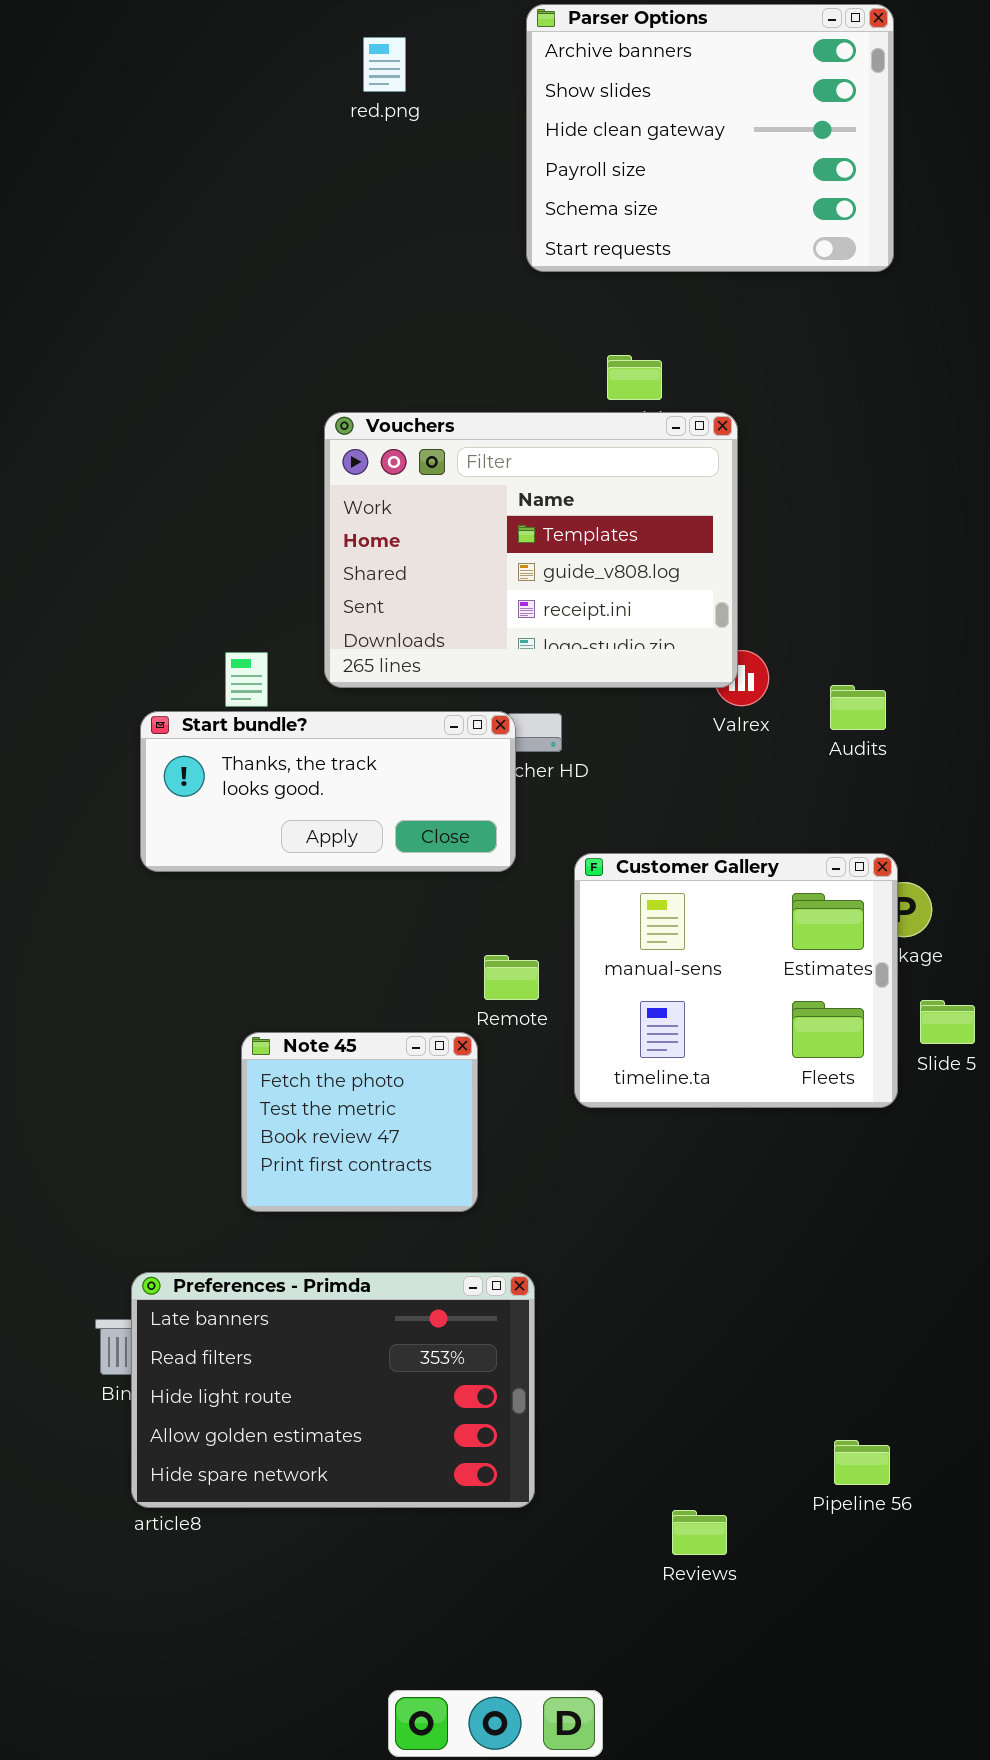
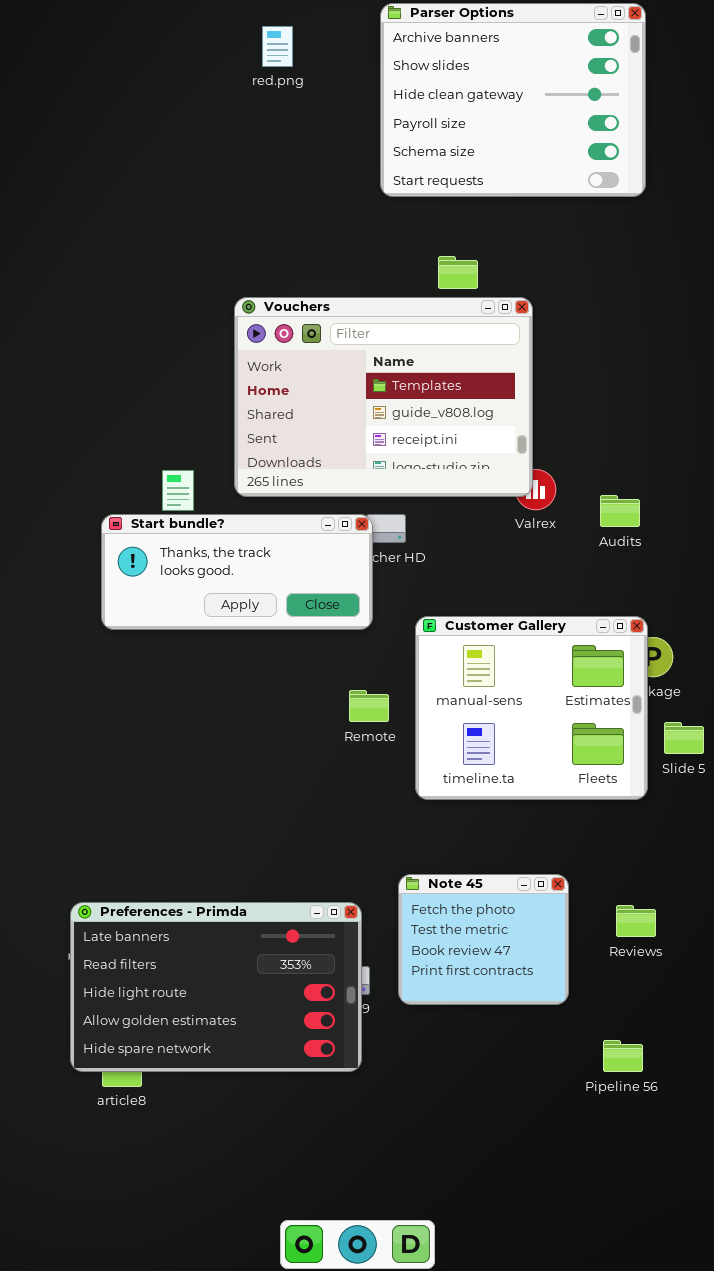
Note 45: [241,1032,478,1212] -> [398,874,569,1005], moved
Preferences - Primda: [131,1272,535,1508] -> [70,902,362,1072], moved
Reviews: [672,1510,727,1555] -> [616,905,656,937], moved

